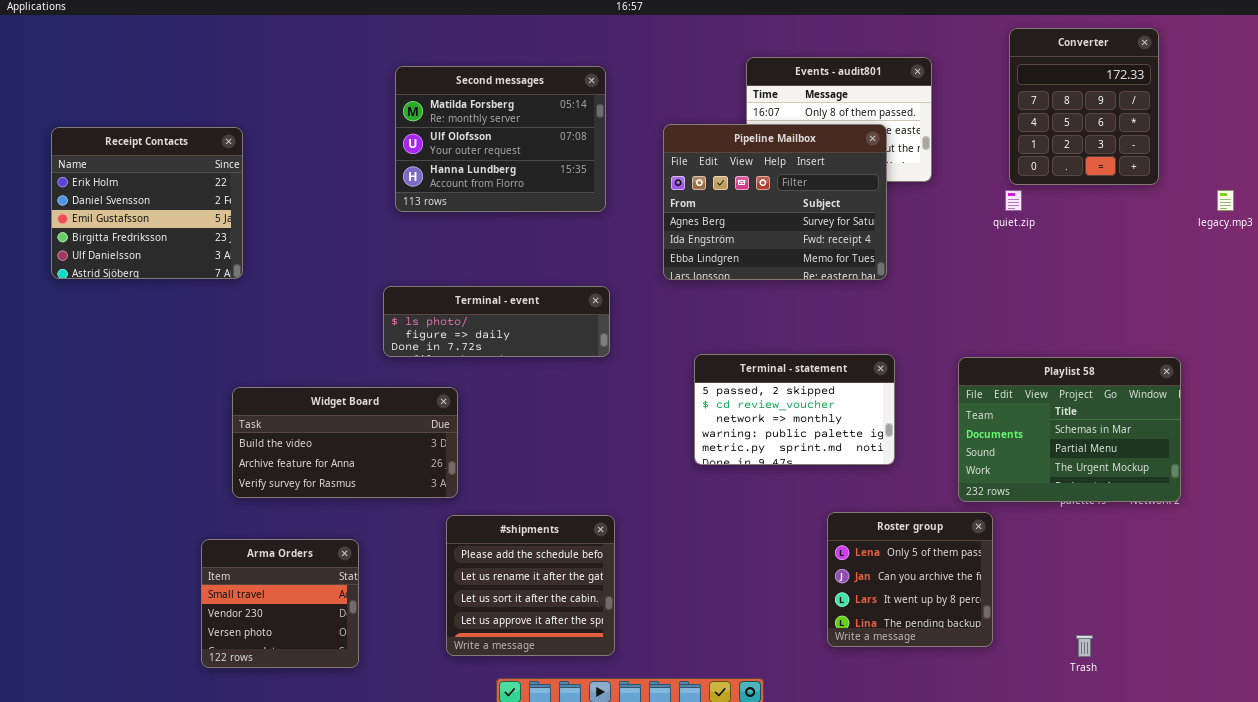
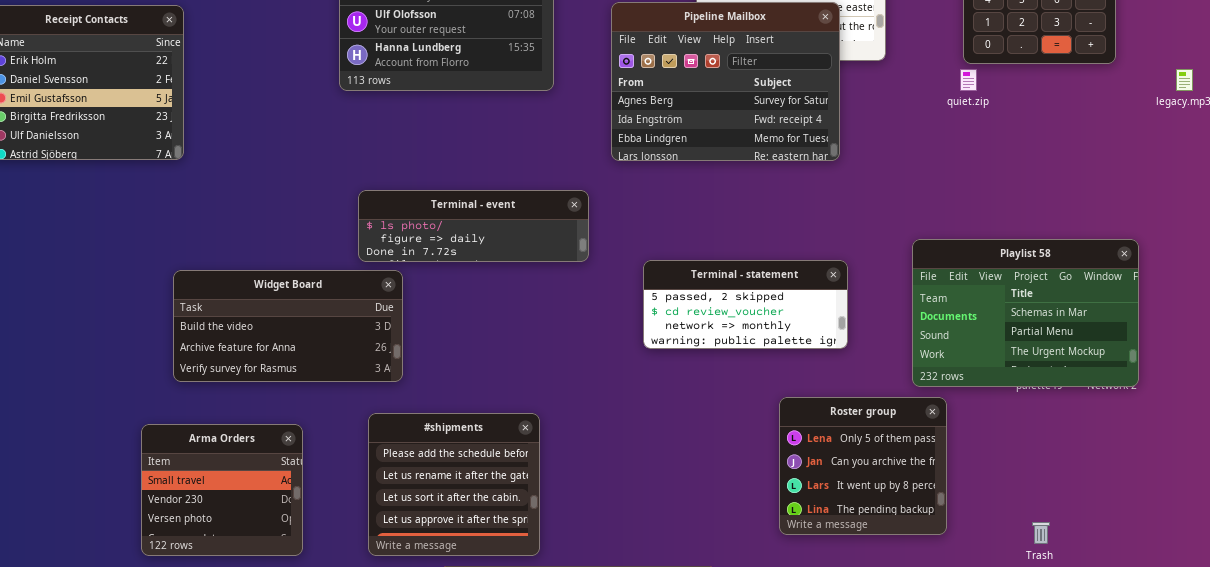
Terminal - event: [383,286,610,357] -> [358,190,589,262], moved
Terminal - statement: [694,354,895,465] -> [643,260,848,349], resized
#shipments: [446,515,615,656] -> [368,413,540,556], moved

